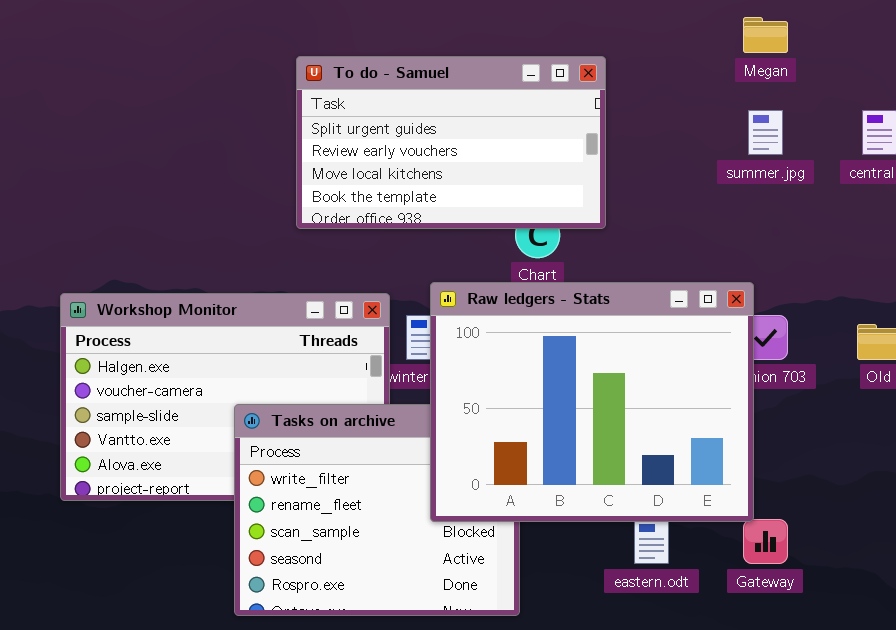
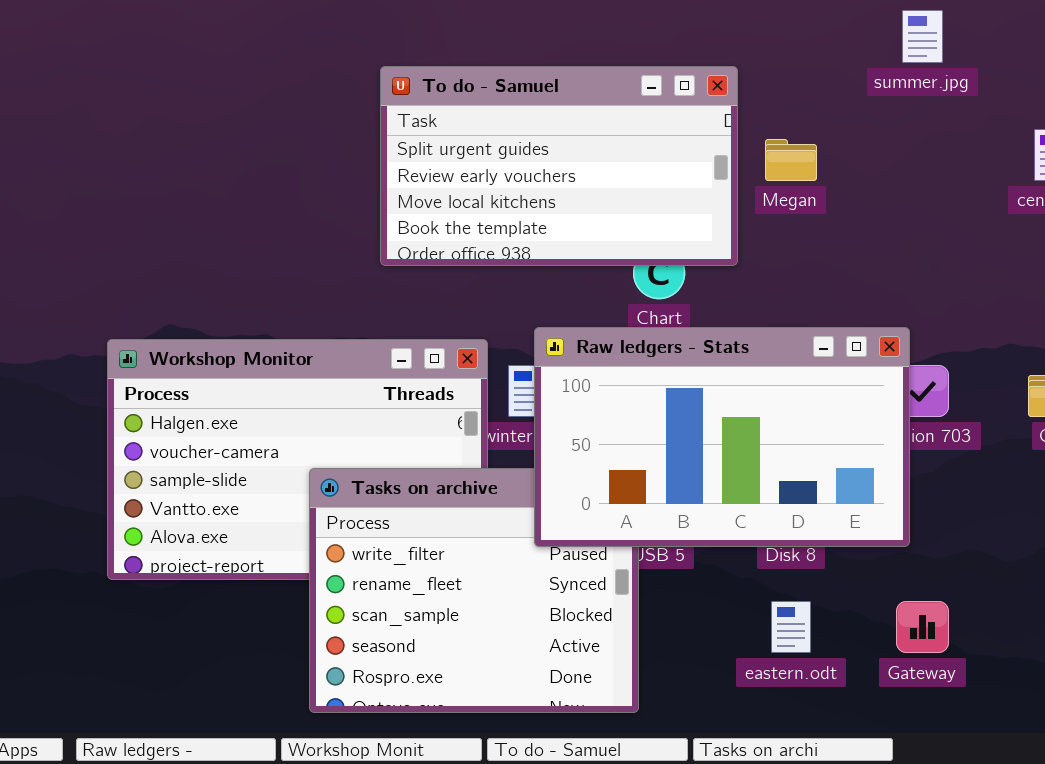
Megan: [743,17,788,53] -> [765,139,817,181], moved
summer.jpg: [748,110,783,155] -> [902,10,943,63], moved
Raw ledgers - Stats: [430,282,754,522] -> [534,327,910,547], resized

